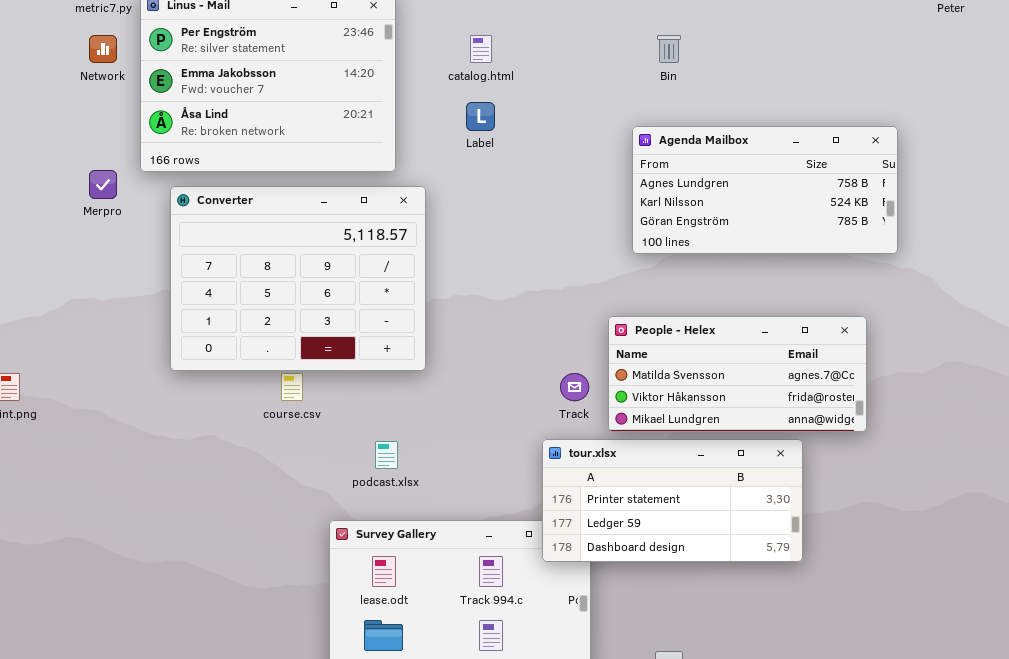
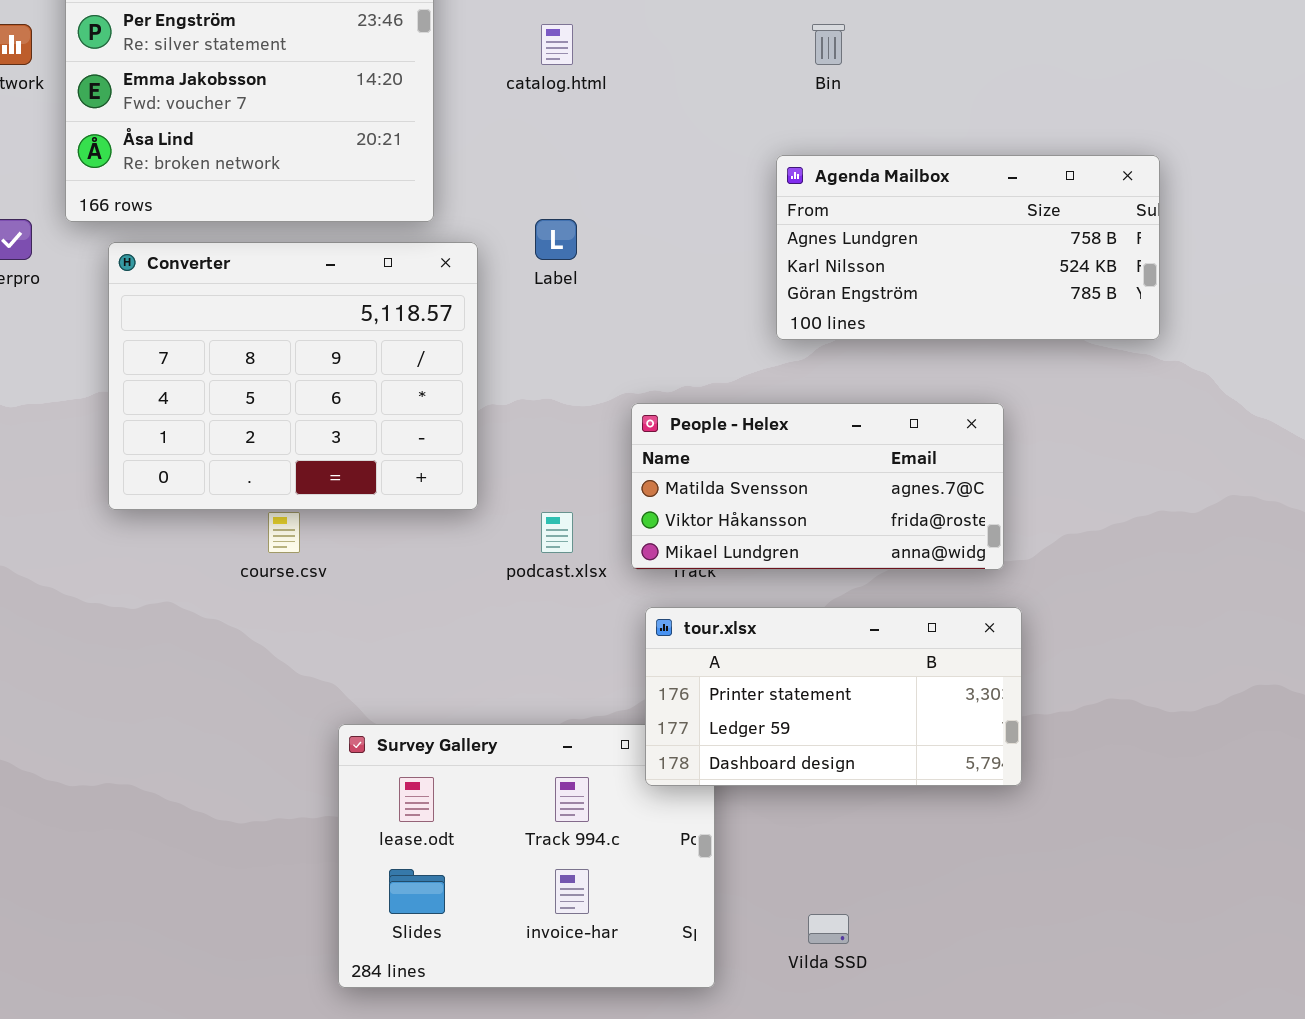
Label: [466,102,495,131] -> [535,219,577,260], moved
People - Helex: [608,316,867,432] -> [631,403,1004,570], moved
podcast.xlsx: [375,441,398,469] -> [541,512,573,553], moved

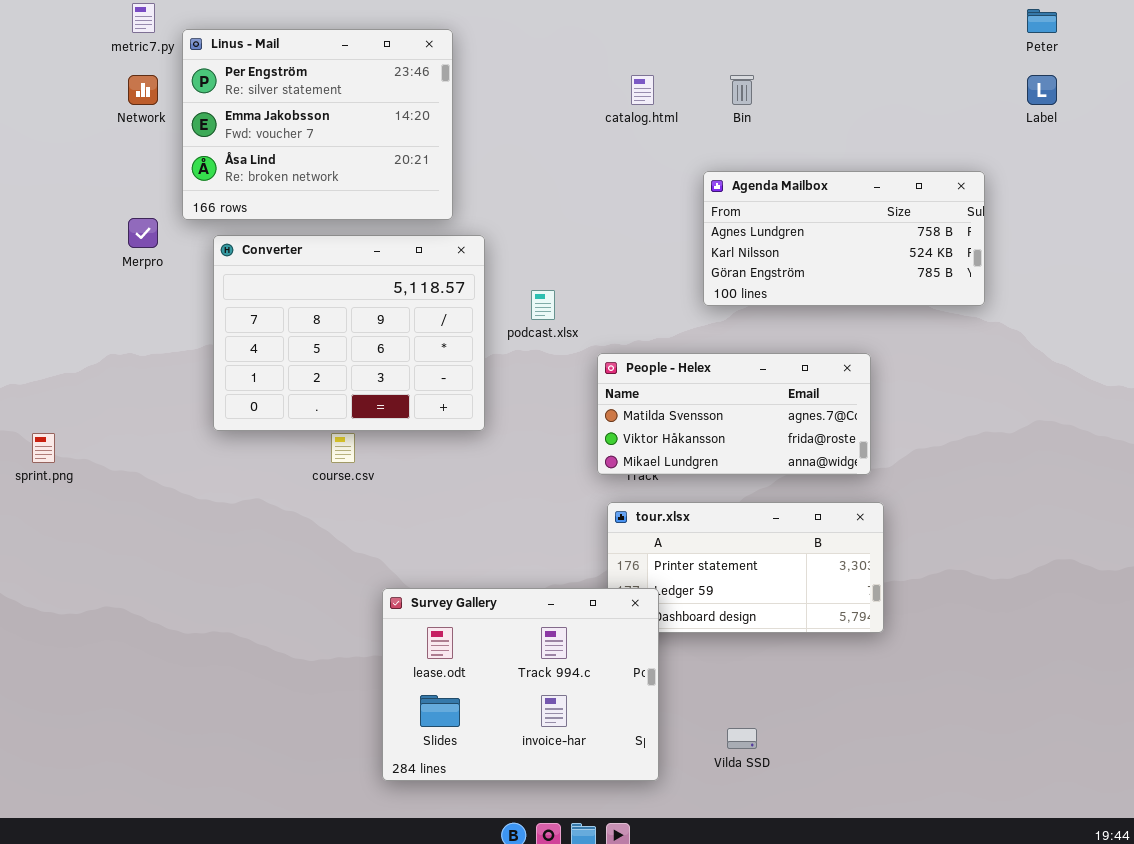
catalog.html: [541,24,573,65] -> [631,75,654,105], moved
Label: [535,219,577,260] -> [1027,75,1057,105], moved
podcast.xlsx: [541,512,573,553] -> [531,290,555,320], moved
Survey Gallery: [338,724,715,988] -> [382,588,659,781], raised

